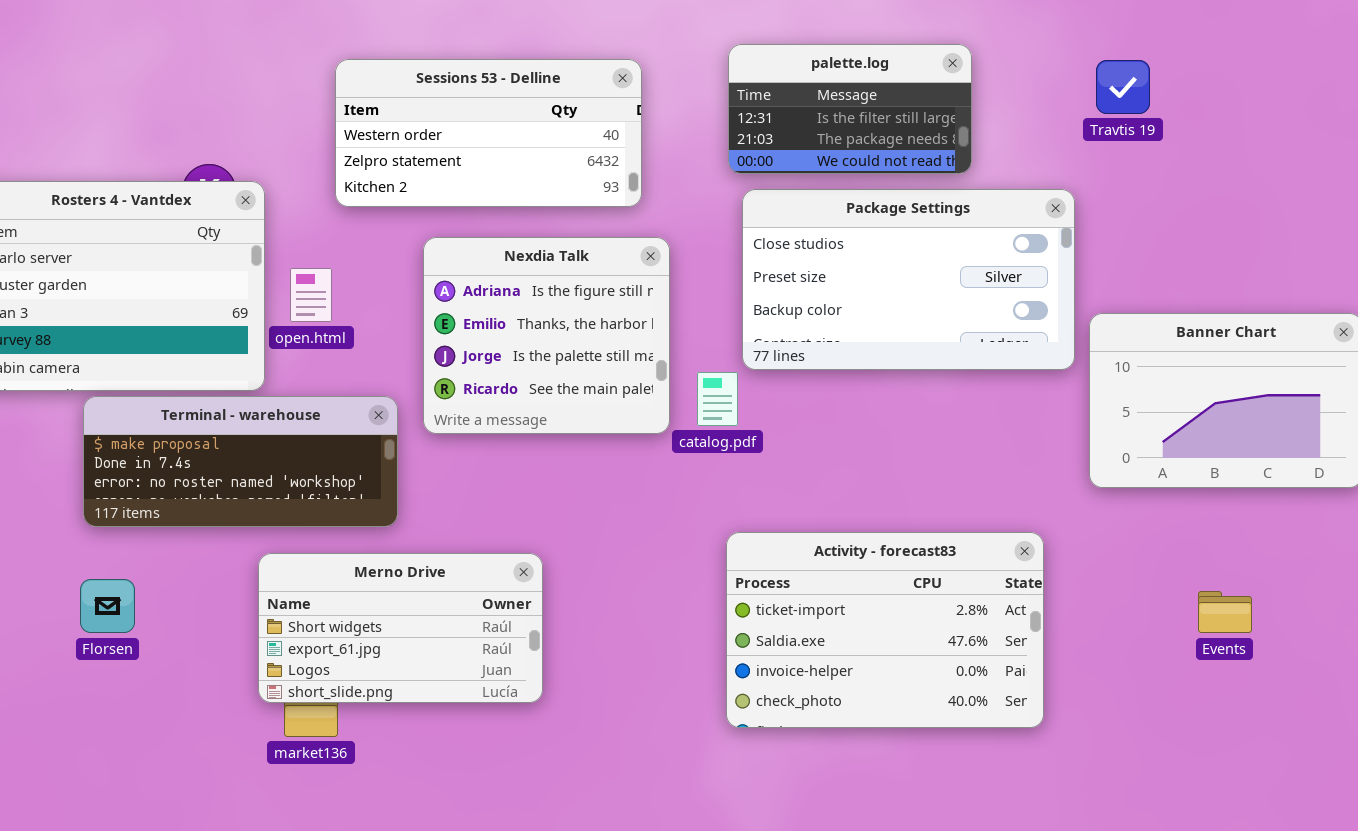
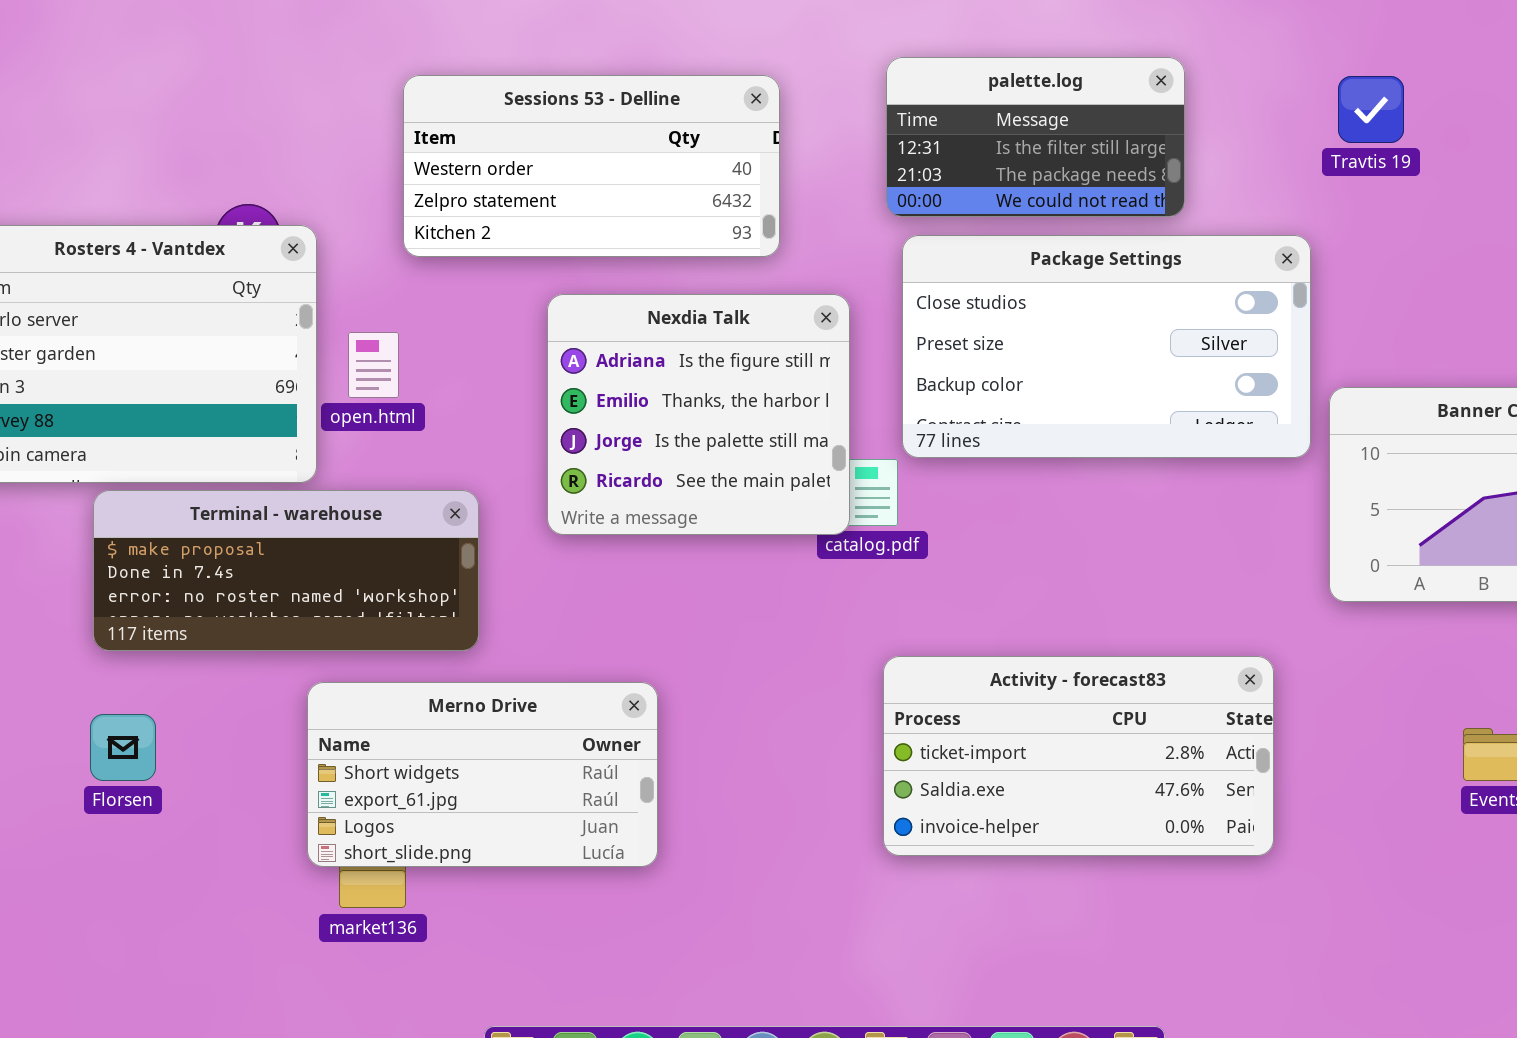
Nexdia Talk: [423,237,670,434] -> [547,294,850,535], moved
Activity - forecast83: [726,532,1044,728] -> [883,656,1274,856], resized

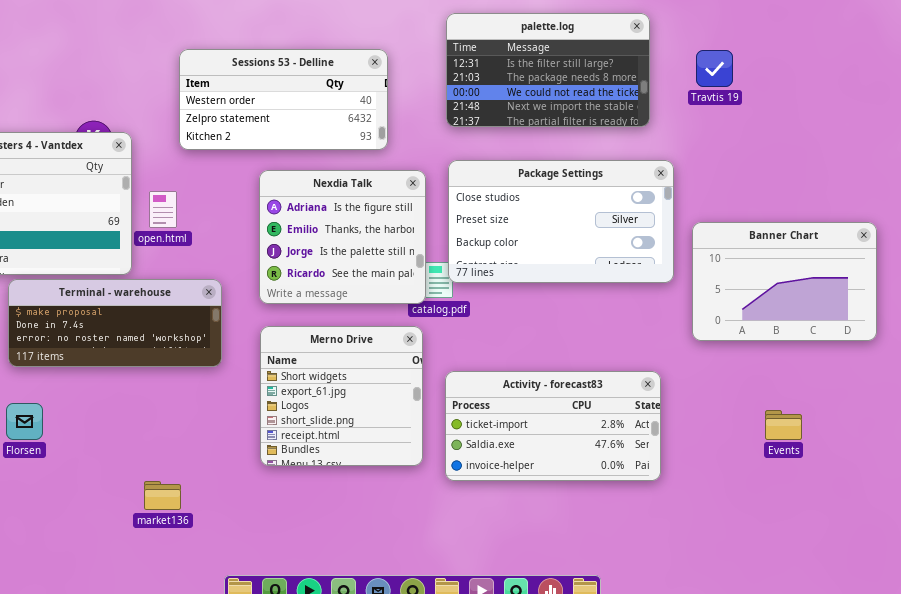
palette.log: [886,57,1185,217] -> [446,13,650,127], resized
Package Settings: [902,235,1311,458] -> [448,160,674,283], moved
Merno Drive: [307,682,658,867] -> [260,326,423,466], moved, resized

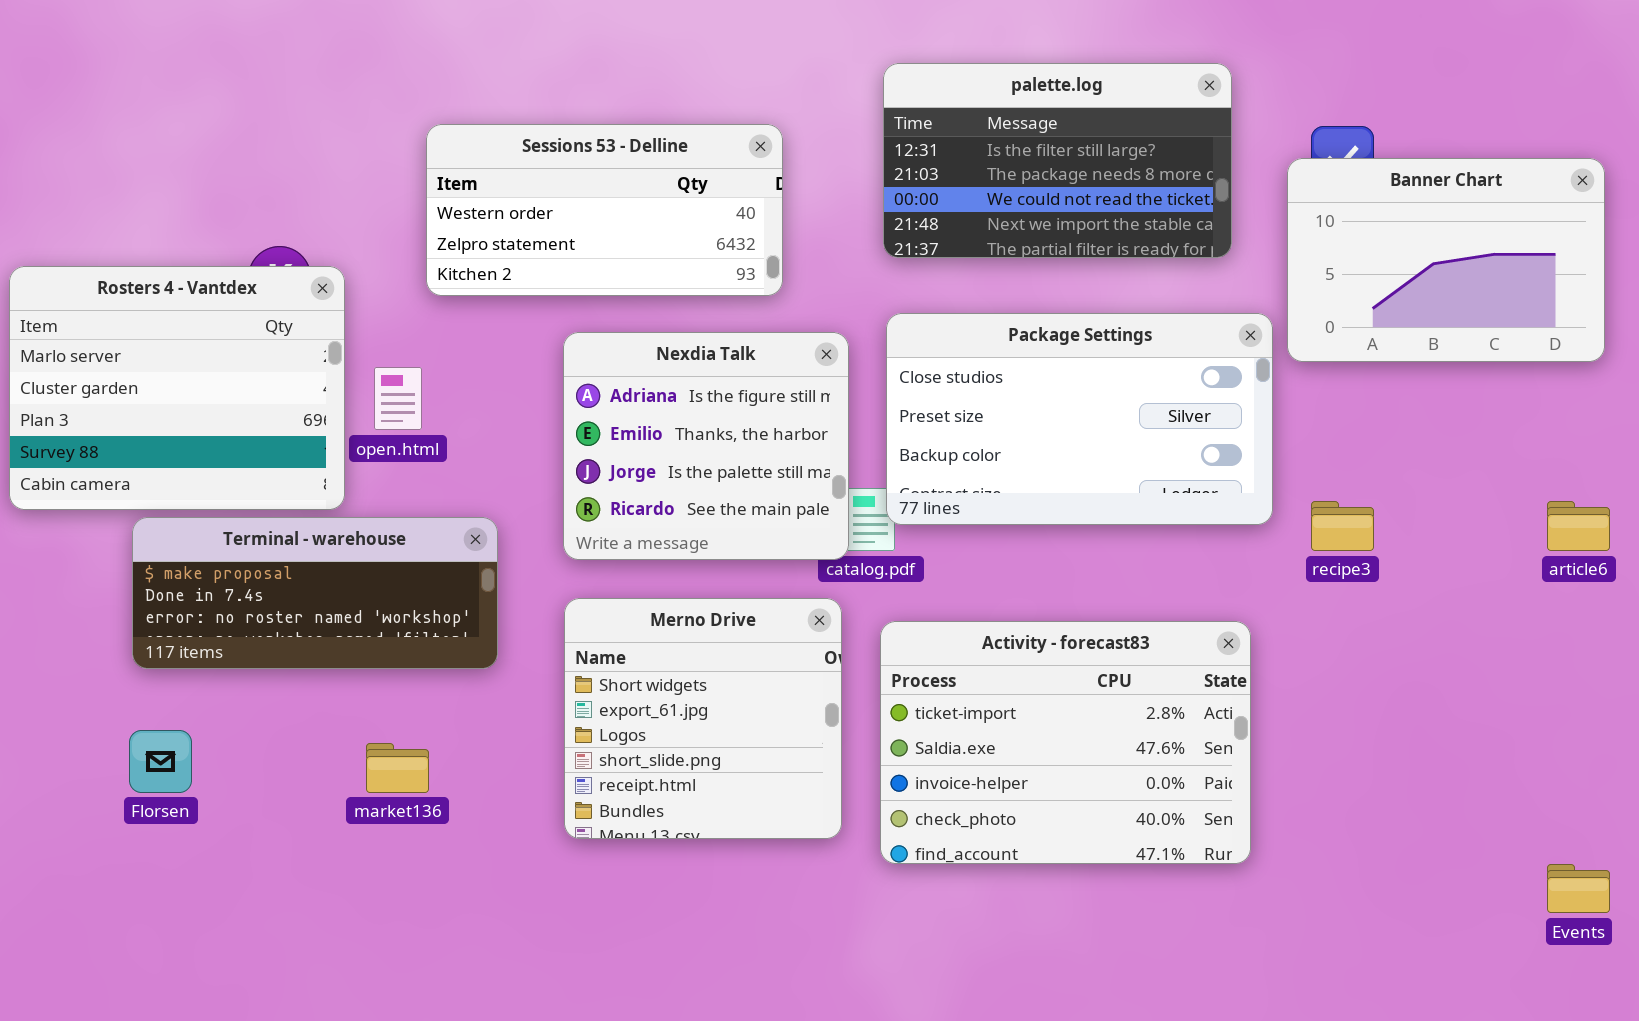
Banner Chart: [692,222,877,341] -> [1287,158,1605,362], moved
Activity - forecast83: [445,371,661,481] -> [880,621,1251,864], resized
Events: [765,410,802,440] -> [1547,864,1610,913], moved
market136: [144,481,181,510] -> [366,743,429,793], moved

